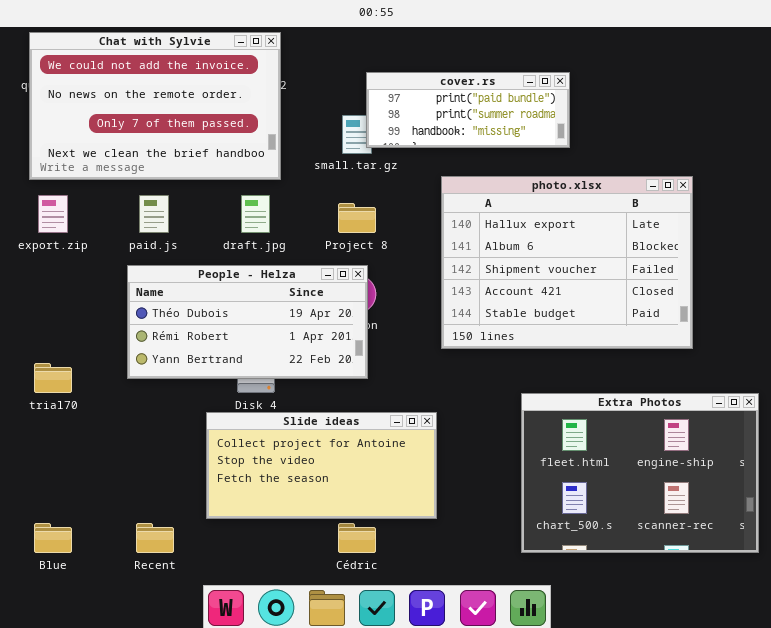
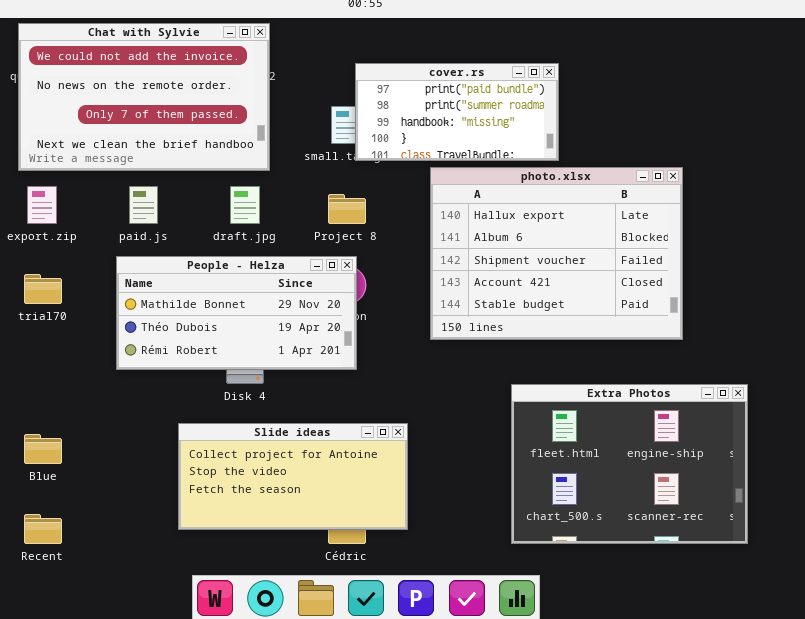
cover.rs: [366,72,570,148] -> [355,63,559,161], resized
People - Helza: [127,265,368,379] -> [116,256,357,370], scrolled up 1 row
trial70: [34,363,72,393] -> [24,274,62,304], moved
Slide ideas: [206,412,437,519] -> [178,423,408,530], moved
Blue: [34,523,72,553] -> [24,434,62,464], moved
Recent: [136,523,174,553] -> [24,514,62,544], moved

